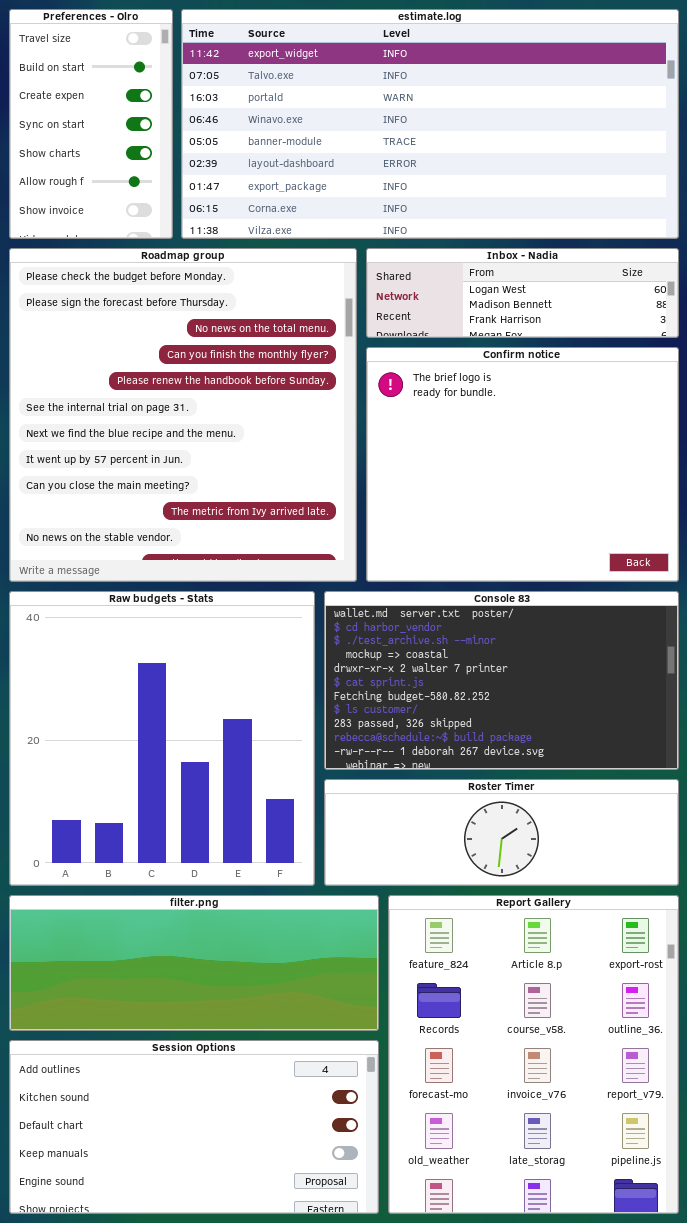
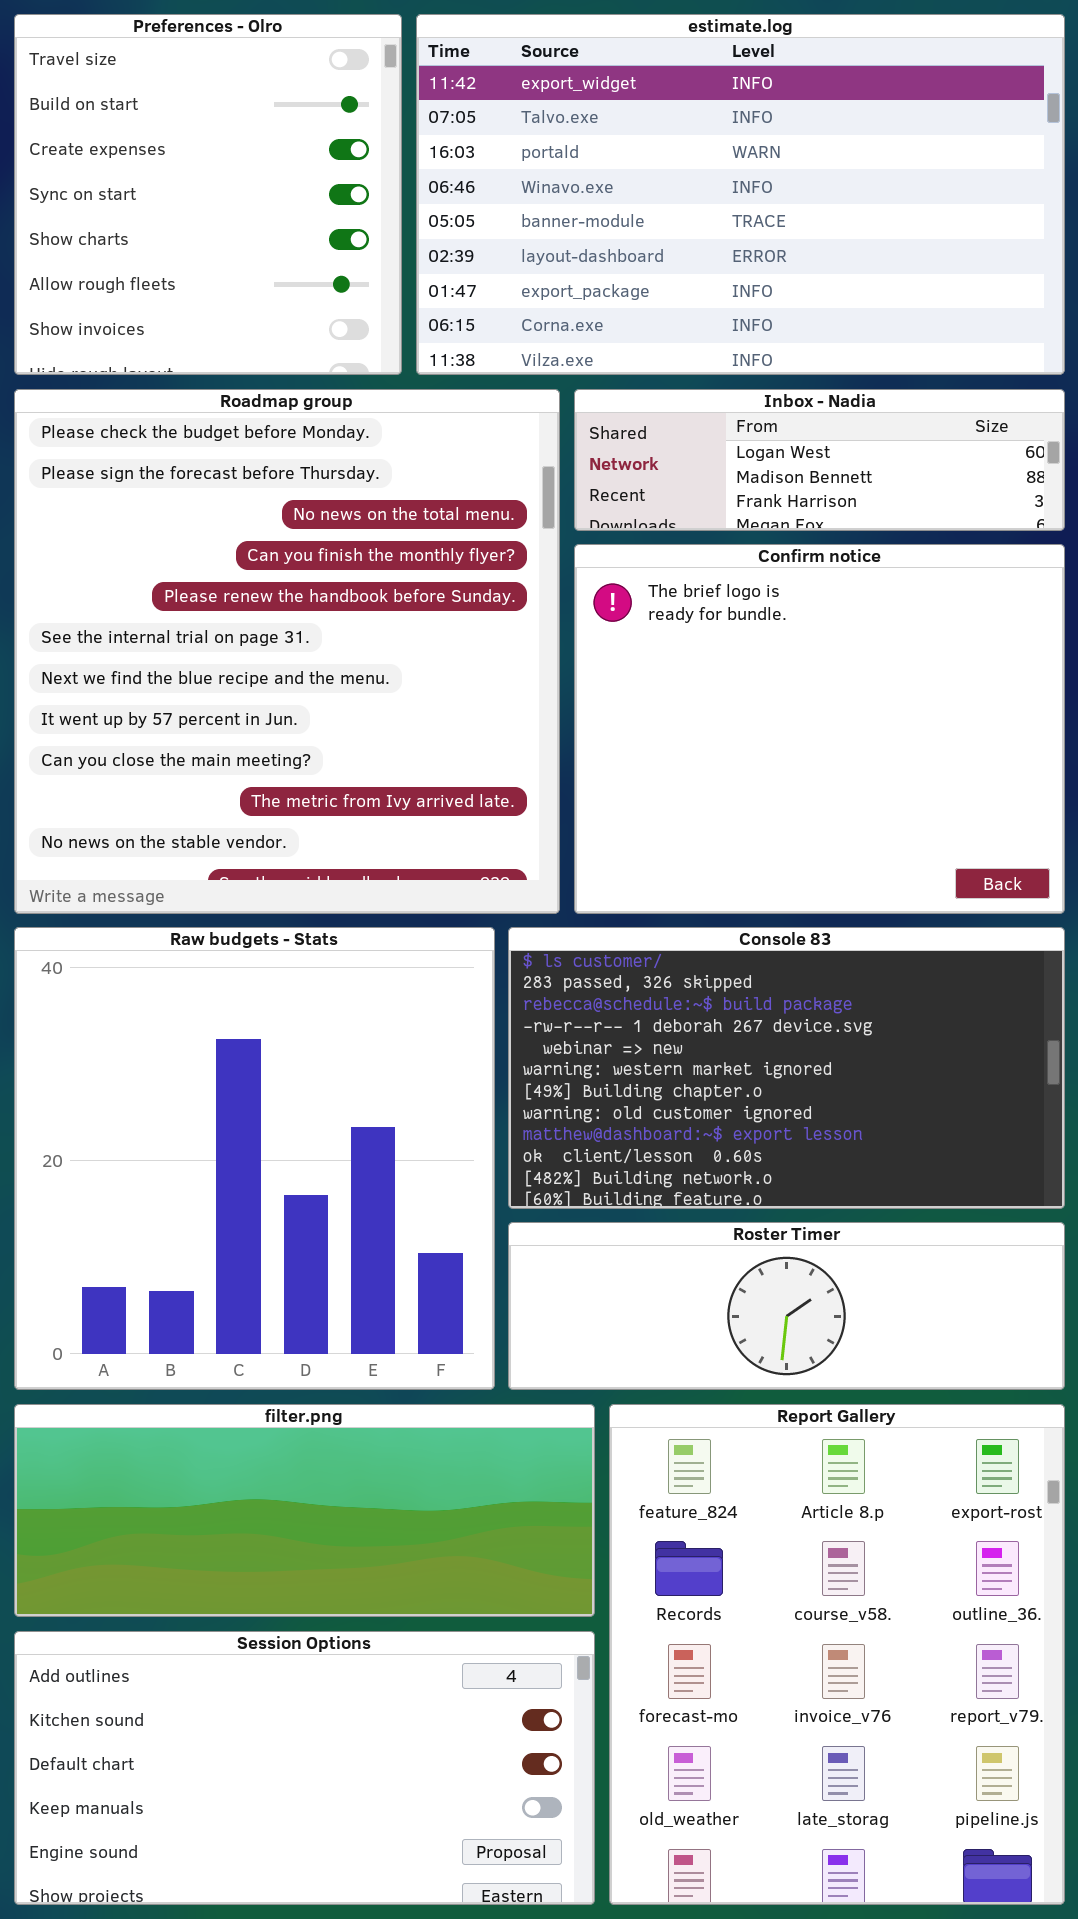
Preferences - Olro: [9,9,173,239] -> [14,14,402,375], resized
estimate.log: [181,9,679,239] -> [416,14,1065,375], resized
Console 83: [324,591,679,770] -> [508,927,1065,1209], scrolled down 7 rows

